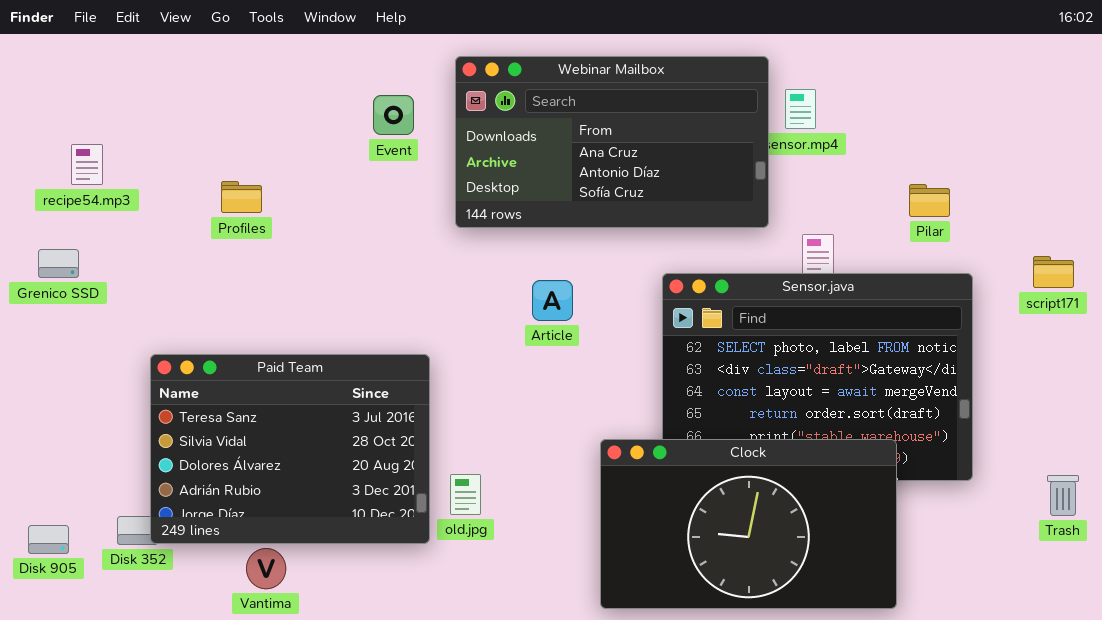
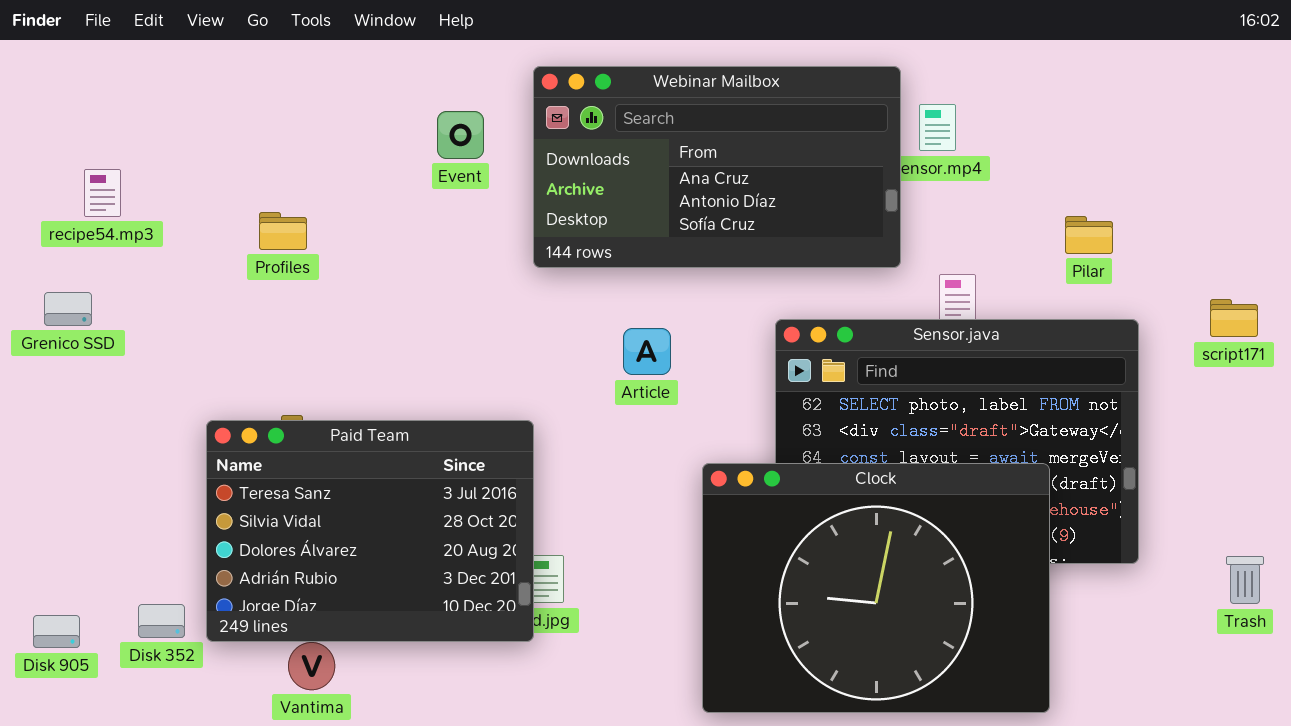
Paid Team: [150,354,430,544] -> [206,420,534,642], moved
Clock: [600,439,897,609] -> [702,463,1050,713], resized

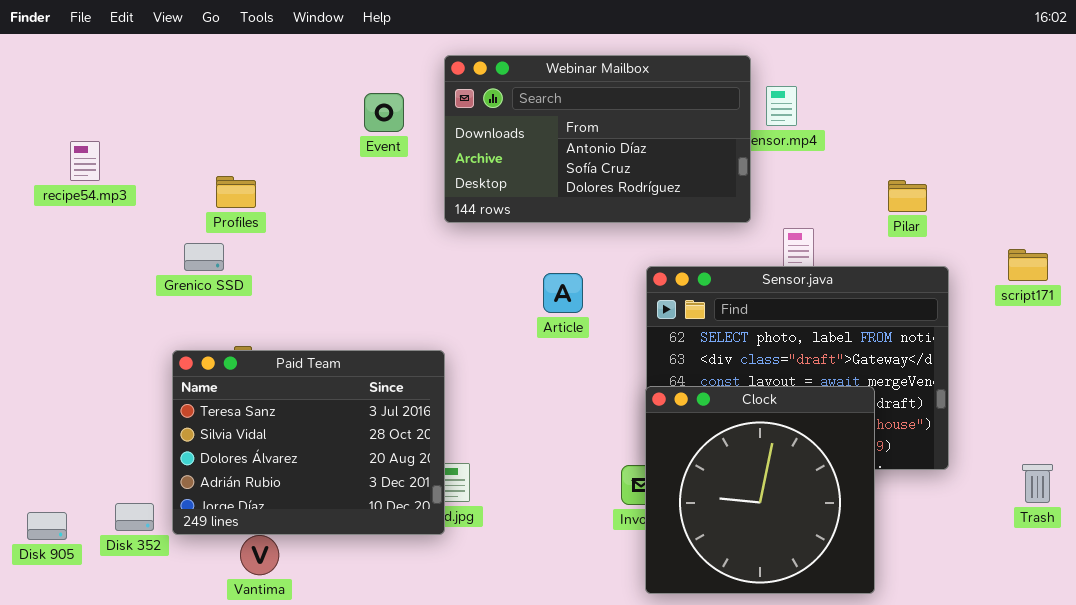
Webinar Mailbox: [533,66,901,268] -> [444,55,751,223], scrolled down 1 row
Grenico SSD: [44,292,92,326] -> [184,243,224,271], moved
Article: [623,328,671,375] -> [543,273,583,313], moved
Clock: [702,463,1050,713] -> [645,386,875,594], resized

